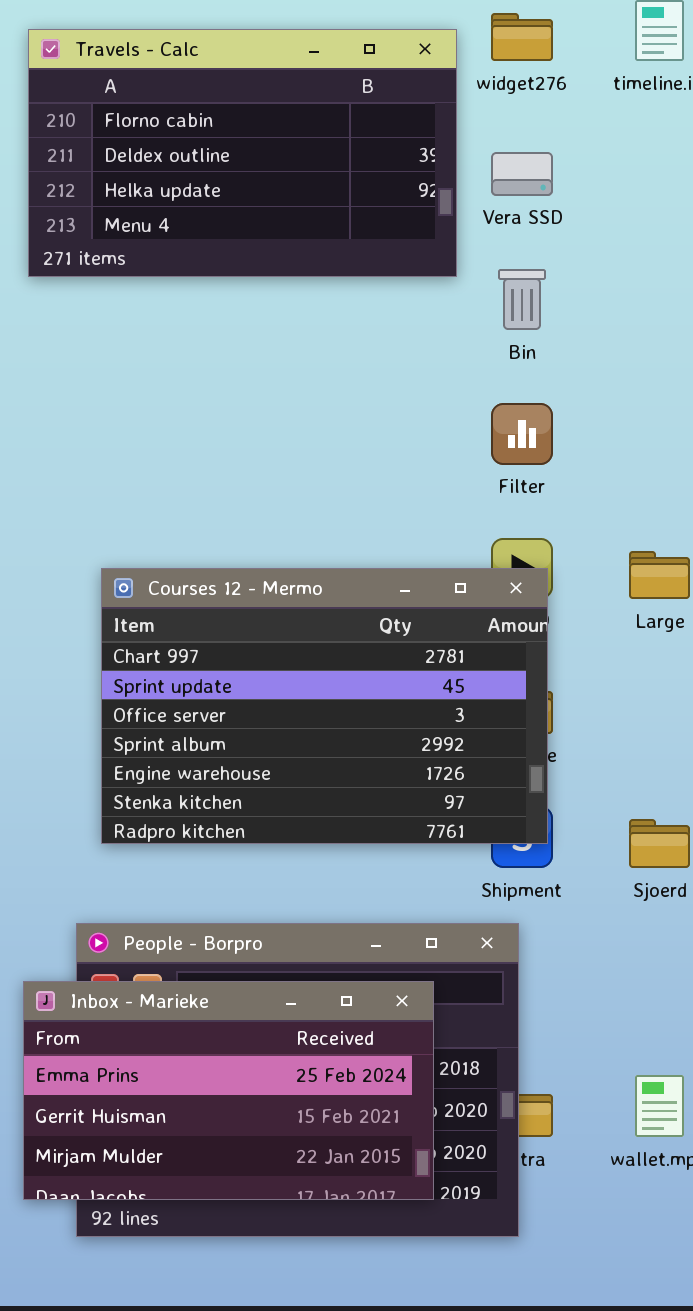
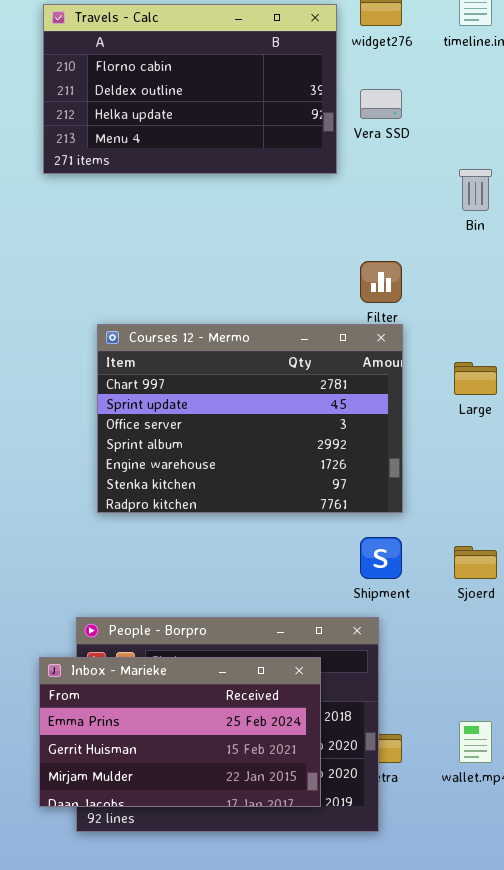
Bin: [498,269,546,330] -> [459,169,492,211], moved
Courses 12 - Mermo: [101,568,548,844] -> [97,324,403,513], moved

